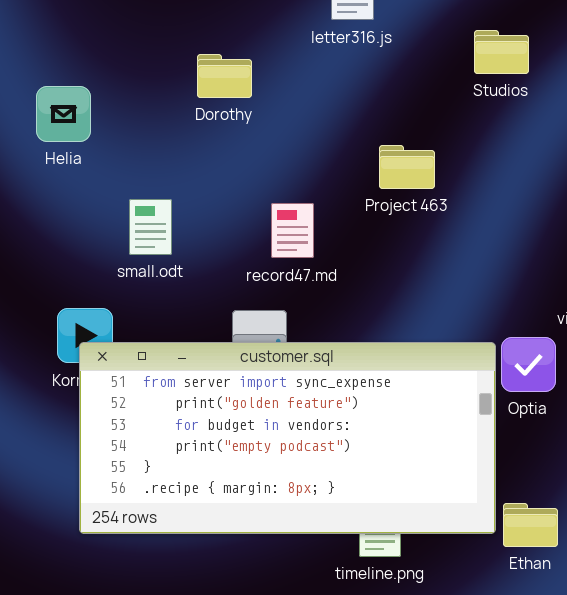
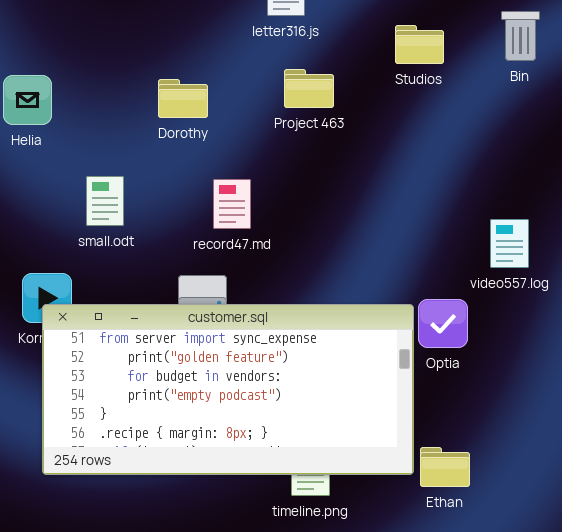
Dorothy: [197,54,252,98] -> [158,79,208,118], moved
Project 463: [379,145,435,189] -> [284,69,334,108], moved

